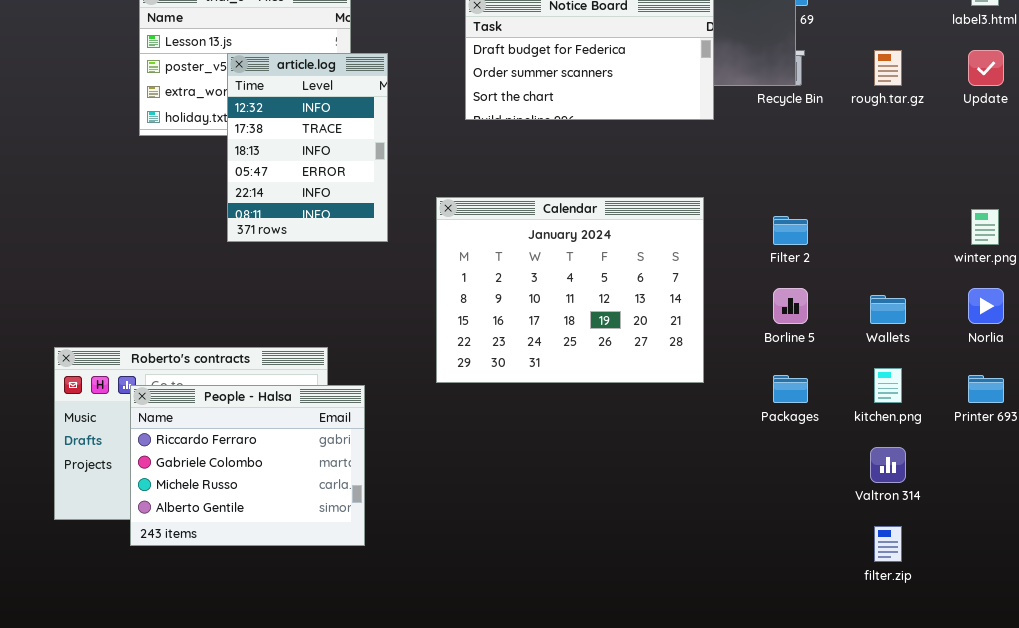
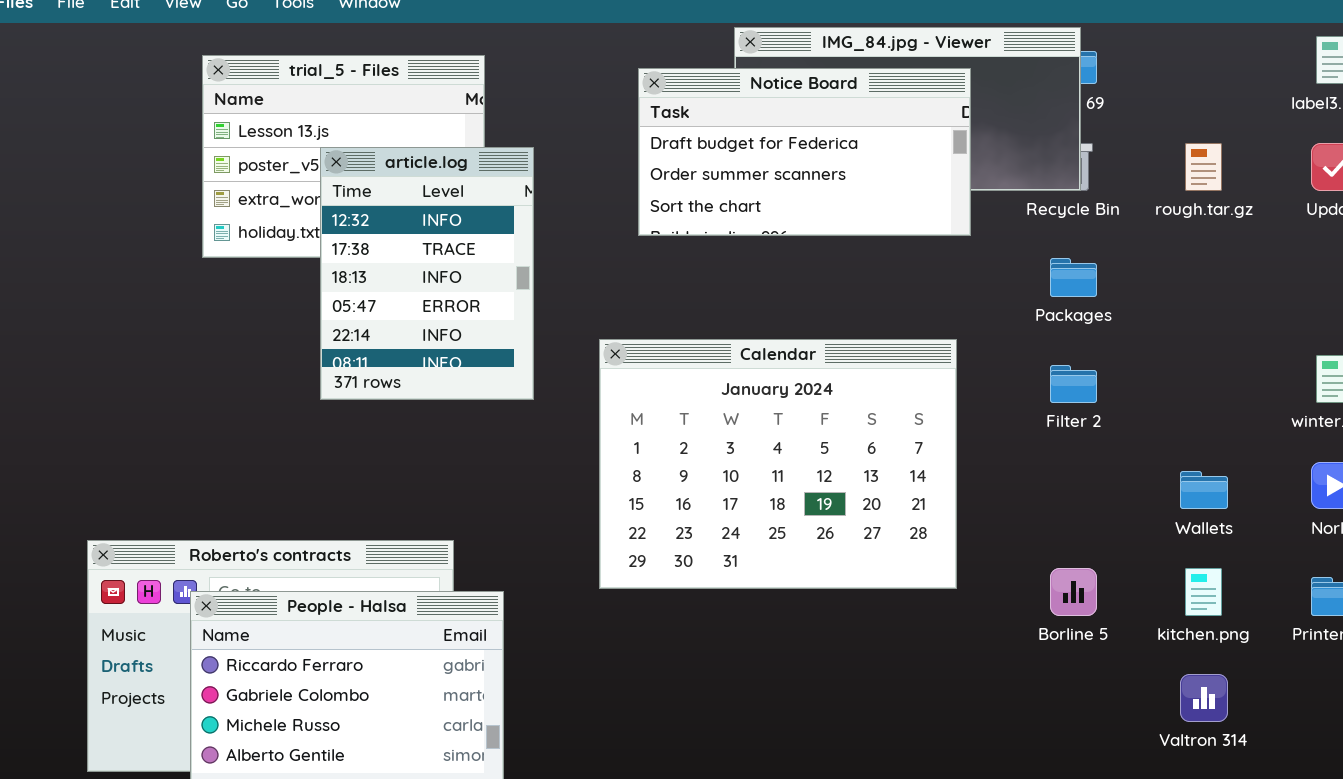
Borline 5: [773,288,808,324] -> [1050,568,1097,616], moved
Packages: [773,375,808,403] -> [1050,258,1097,297], moved

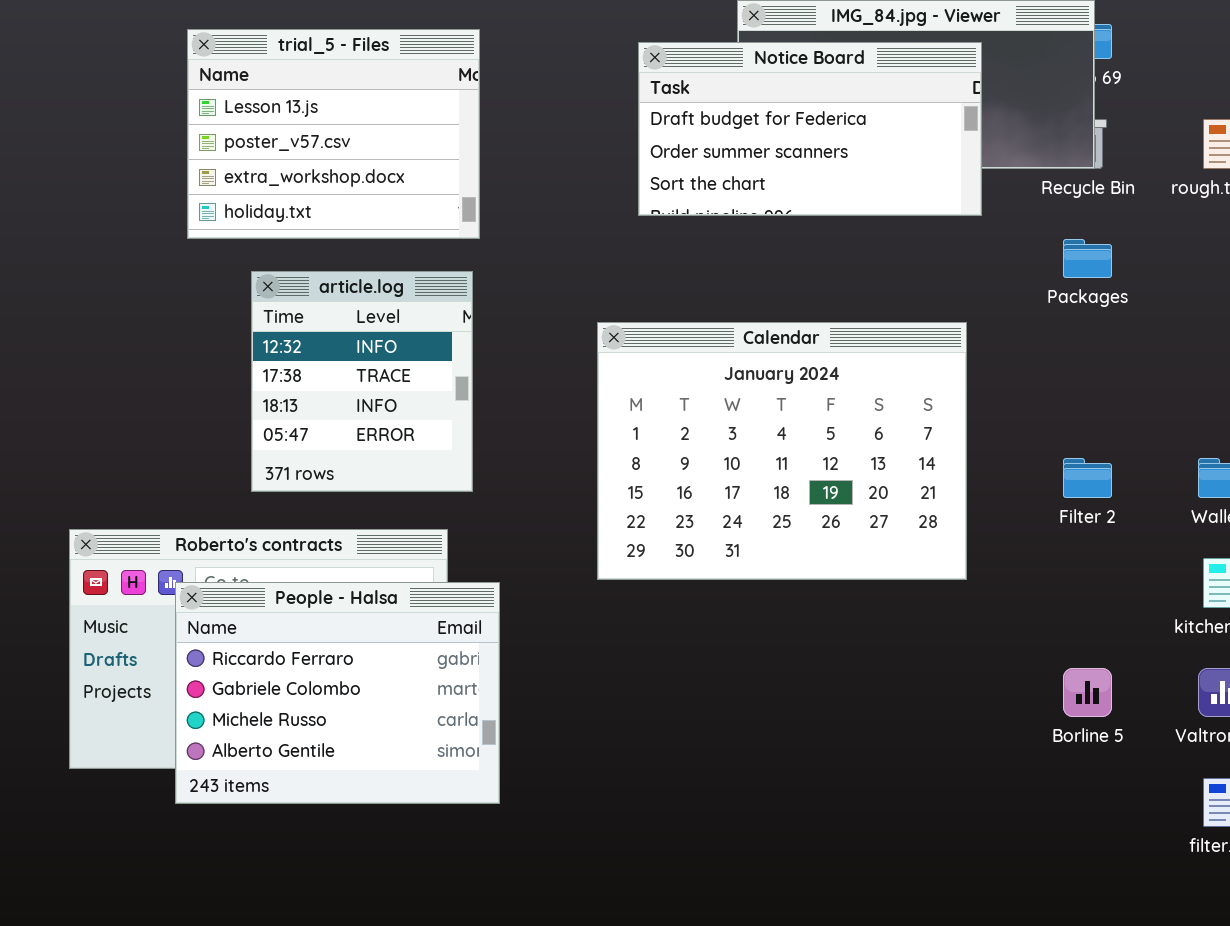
article.log: [320,147,534,400] -> [251,271,473,492], moved, resized
Filter 2: [1050,365,1097,403] -> [1063,458,1112,498], moved
Borline 5: [1050,568,1097,616] -> [1063,668,1112,717], moved

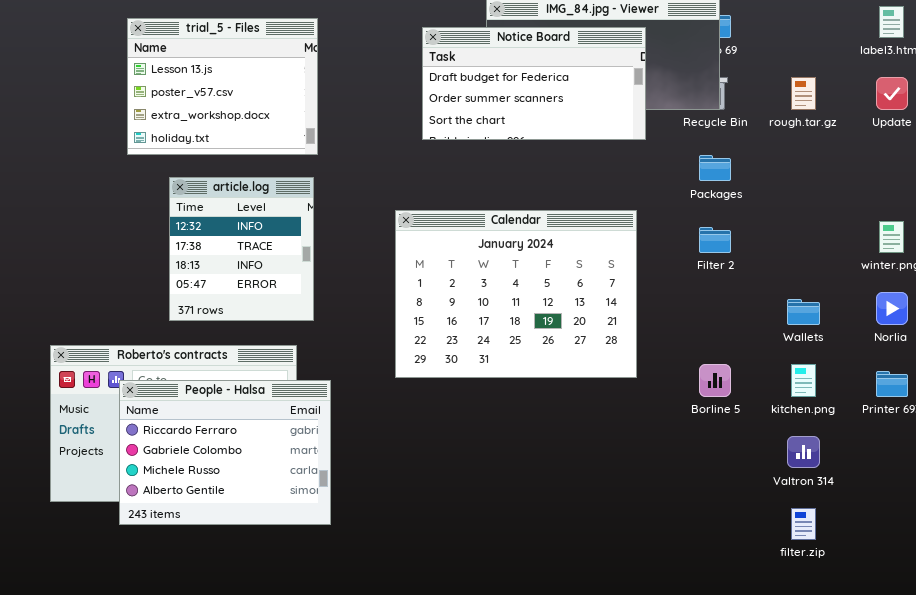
Filter 2: [1063,458,1112,498] -> [699,227,731,253], moved
Borline 5: [1063,668,1112,717] -> [699,364,731,397], moved

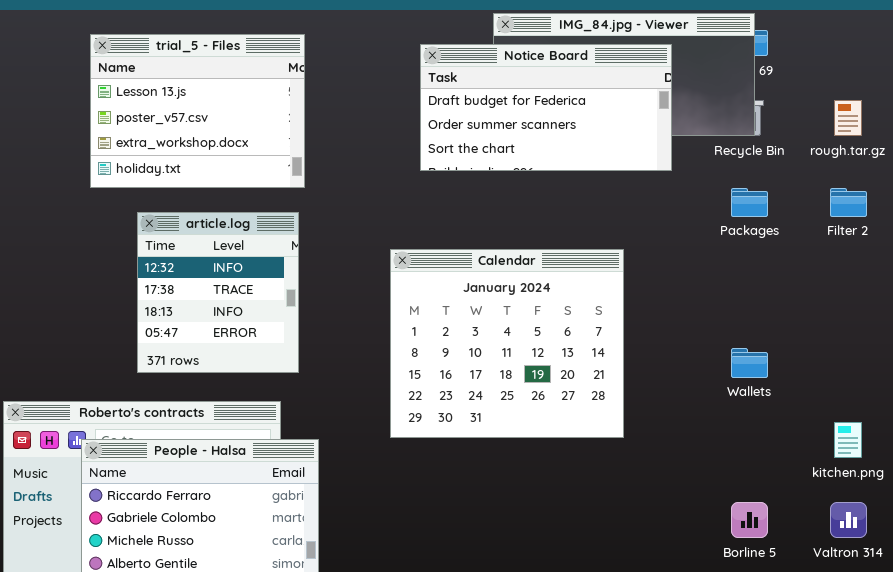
Calendar: [395,210,637,378] -> [390,249,624,438], resized
Filter 2: [699,227,731,253] -> [830,188,867,217], moved
Wallets: [787,299,820,325] -> [731,348,768,378], moved
Borline 5: [699,364,731,397] -> [731,502,768,538], moved

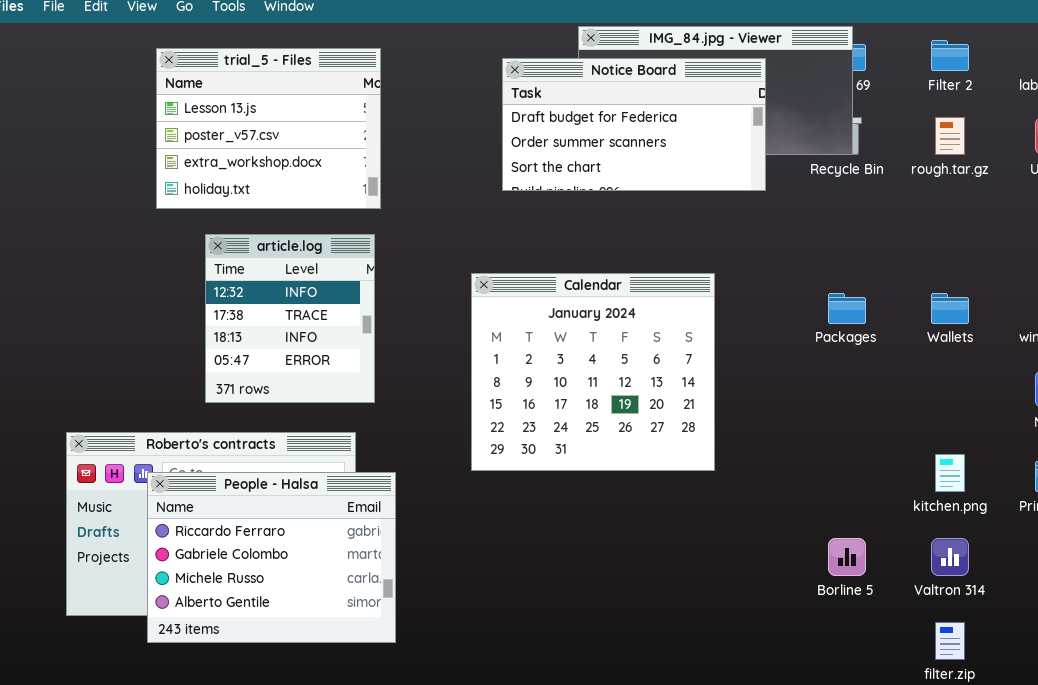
Packages: [731,188,768,217] -> [828,293,866,324], moved
Filter 2: [830,188,867,217] -> [931,40,969,71], moved
Wallets: [731,348,768,378] -> [931,293,969,324], moved

